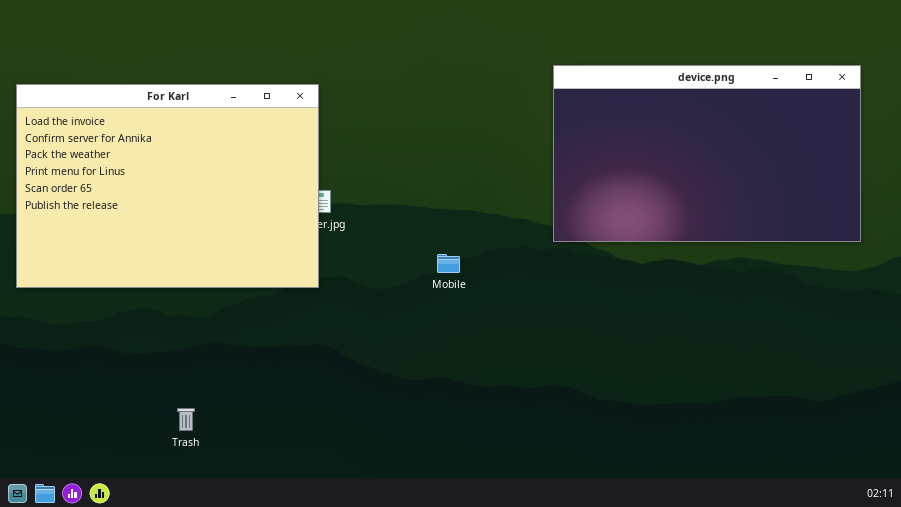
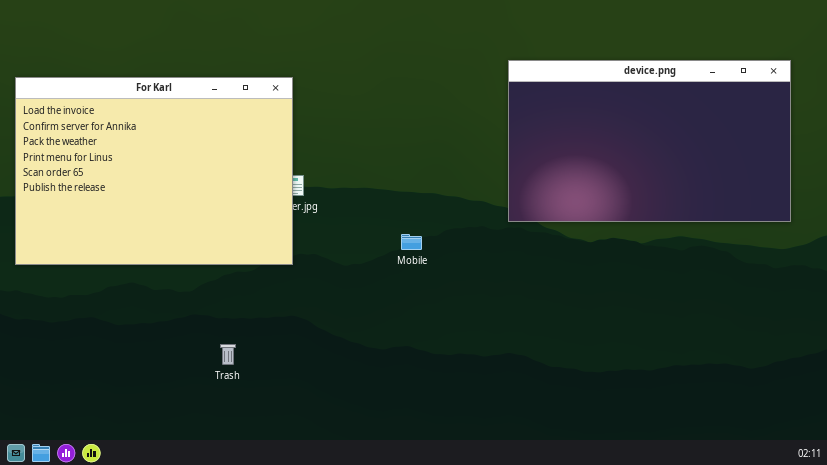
Trash: [177,408,195,431] -> [220,344,236,365], moved

